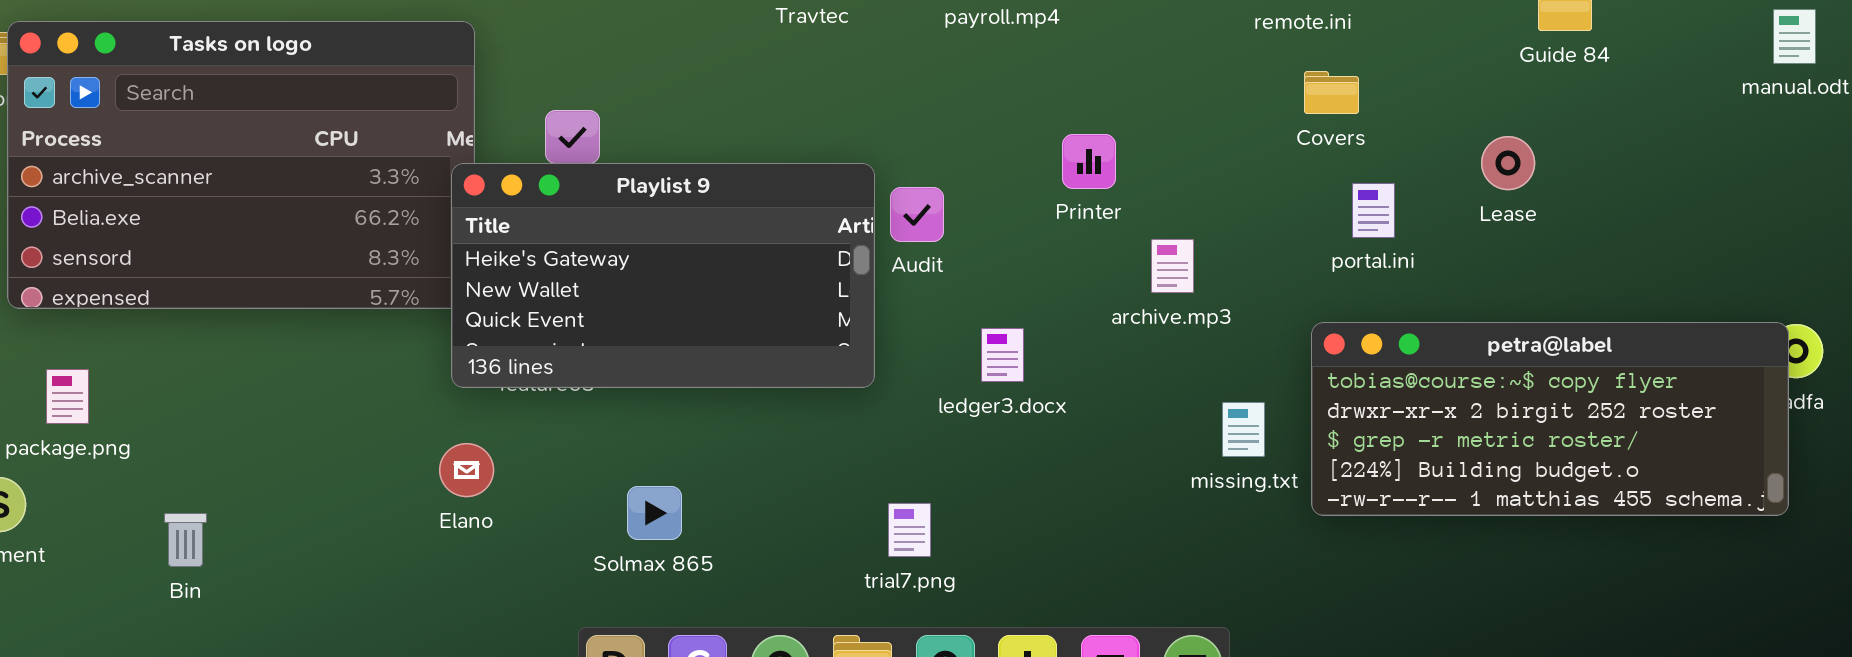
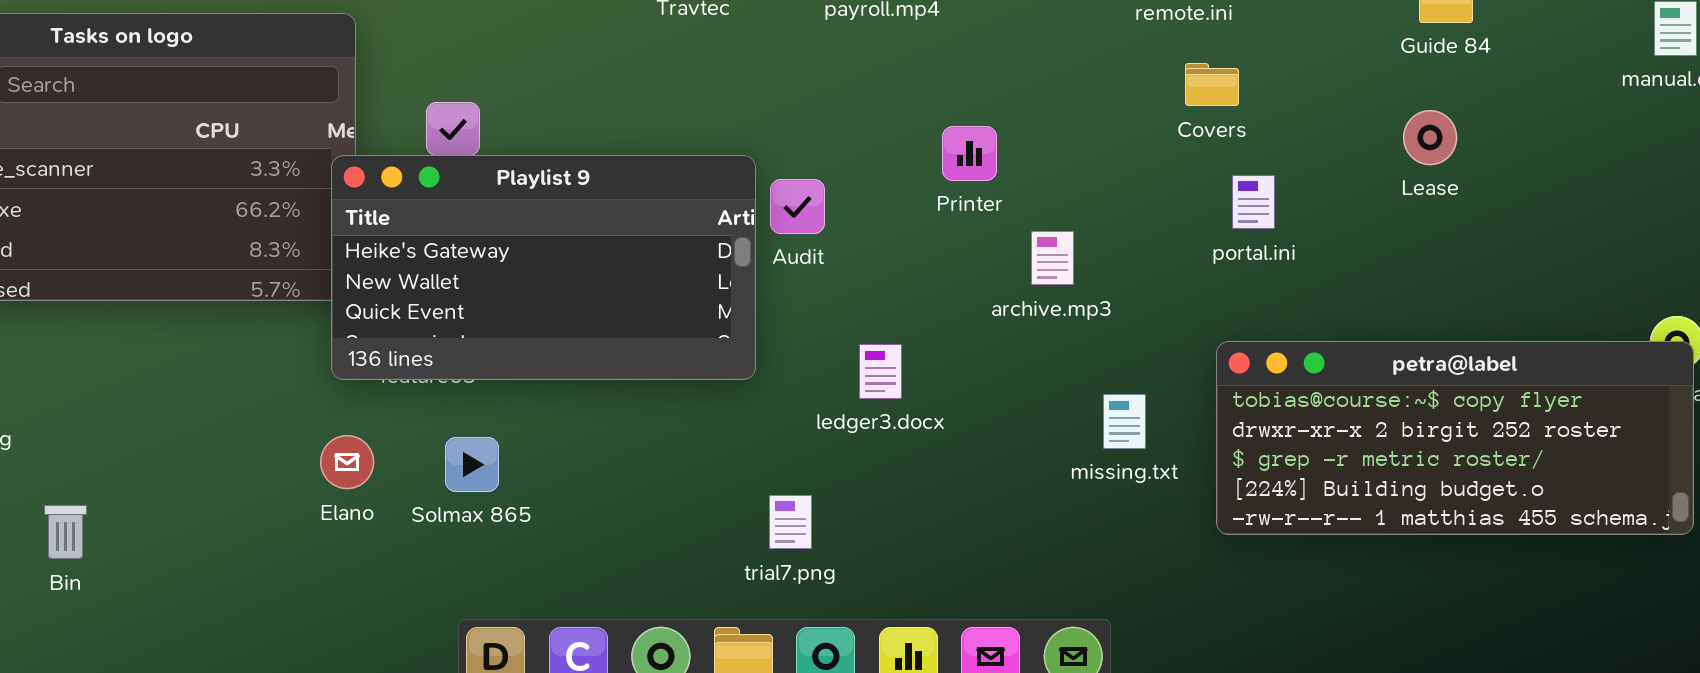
Lease: [1481,136,1535,190] -> [1403,110,1457,165], moved
petra@label: [1311,322,1789,516] -> [1216,341,1694,535], moved
ledger3.docx: [981,328,1024,382] -> [859,344,902,399], moved
Solmax 865: [627,486,682,540] -> [445,437,499,492], moved

